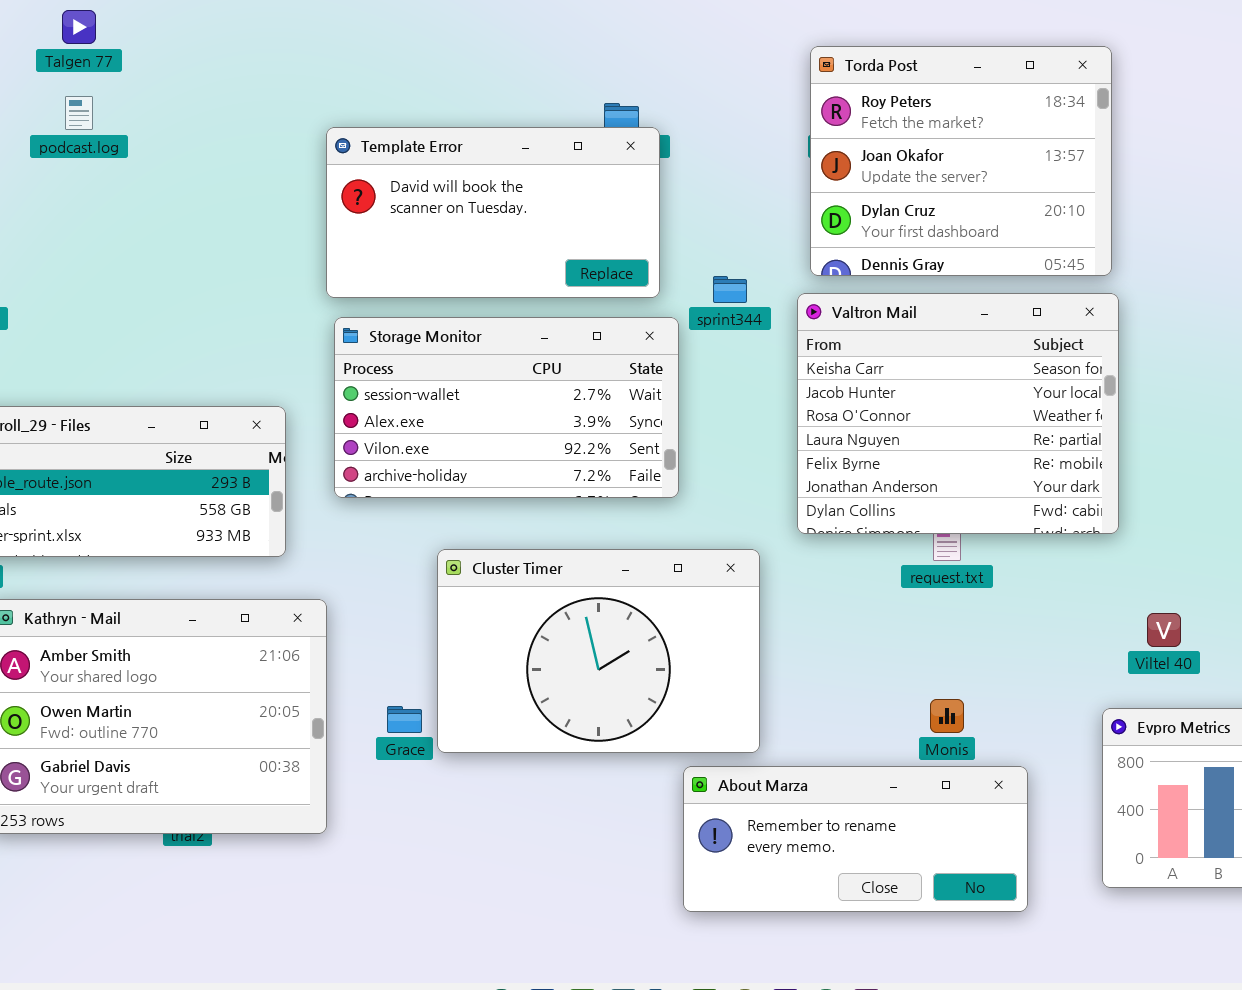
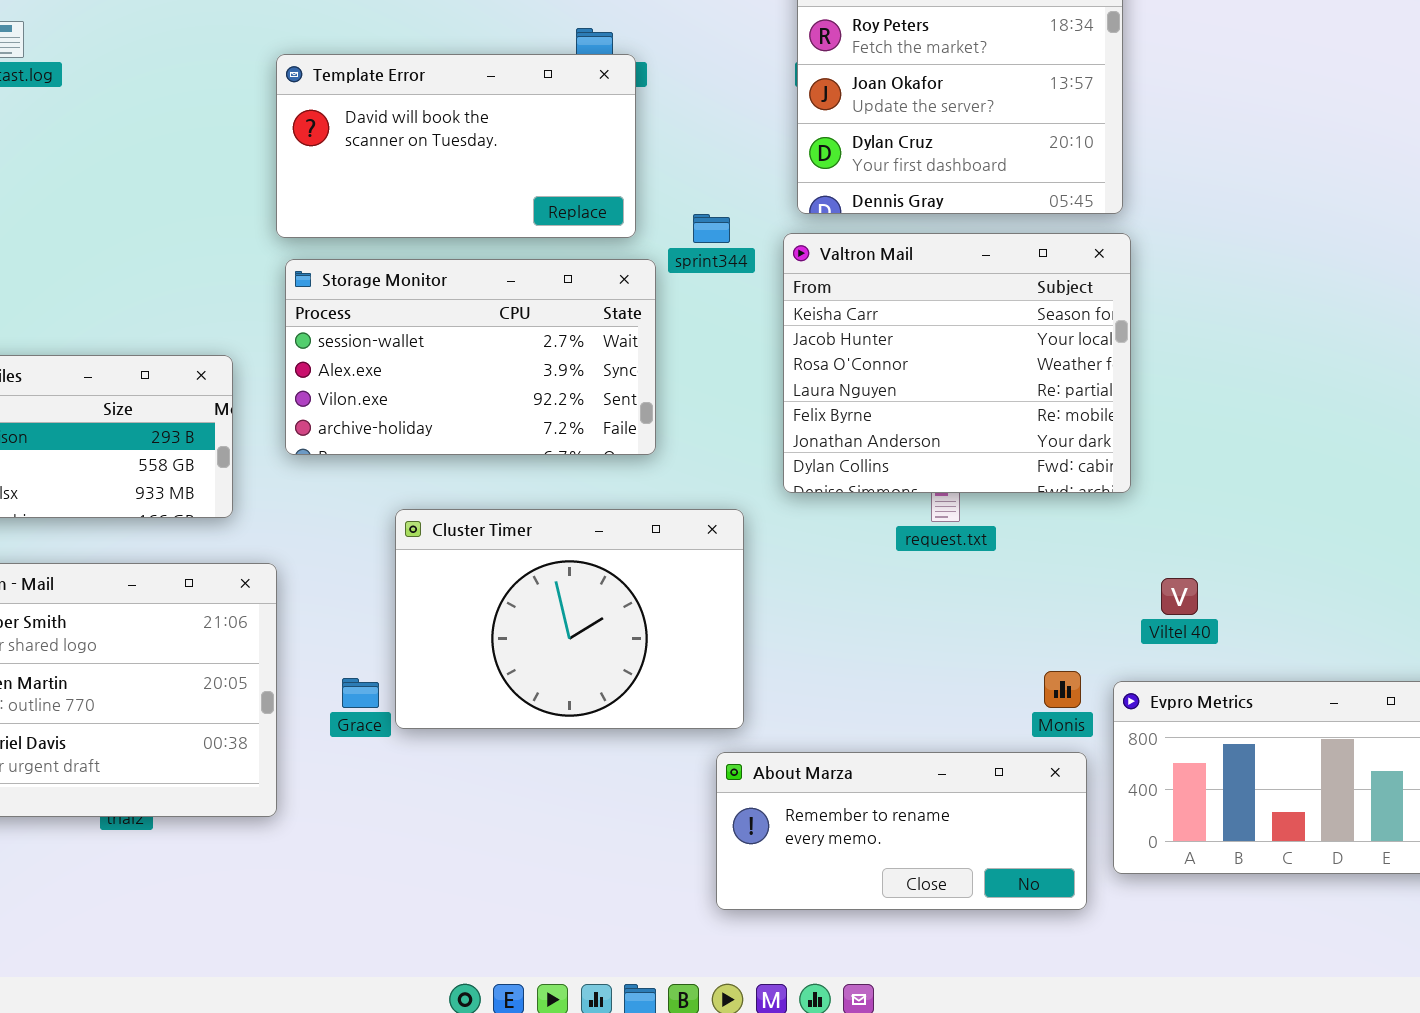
Monis: [930,699,964,733] -> [1044,671,1081,708], moved
About Marza: [683,766,1028,912] -> [716,752,1087,910], moved

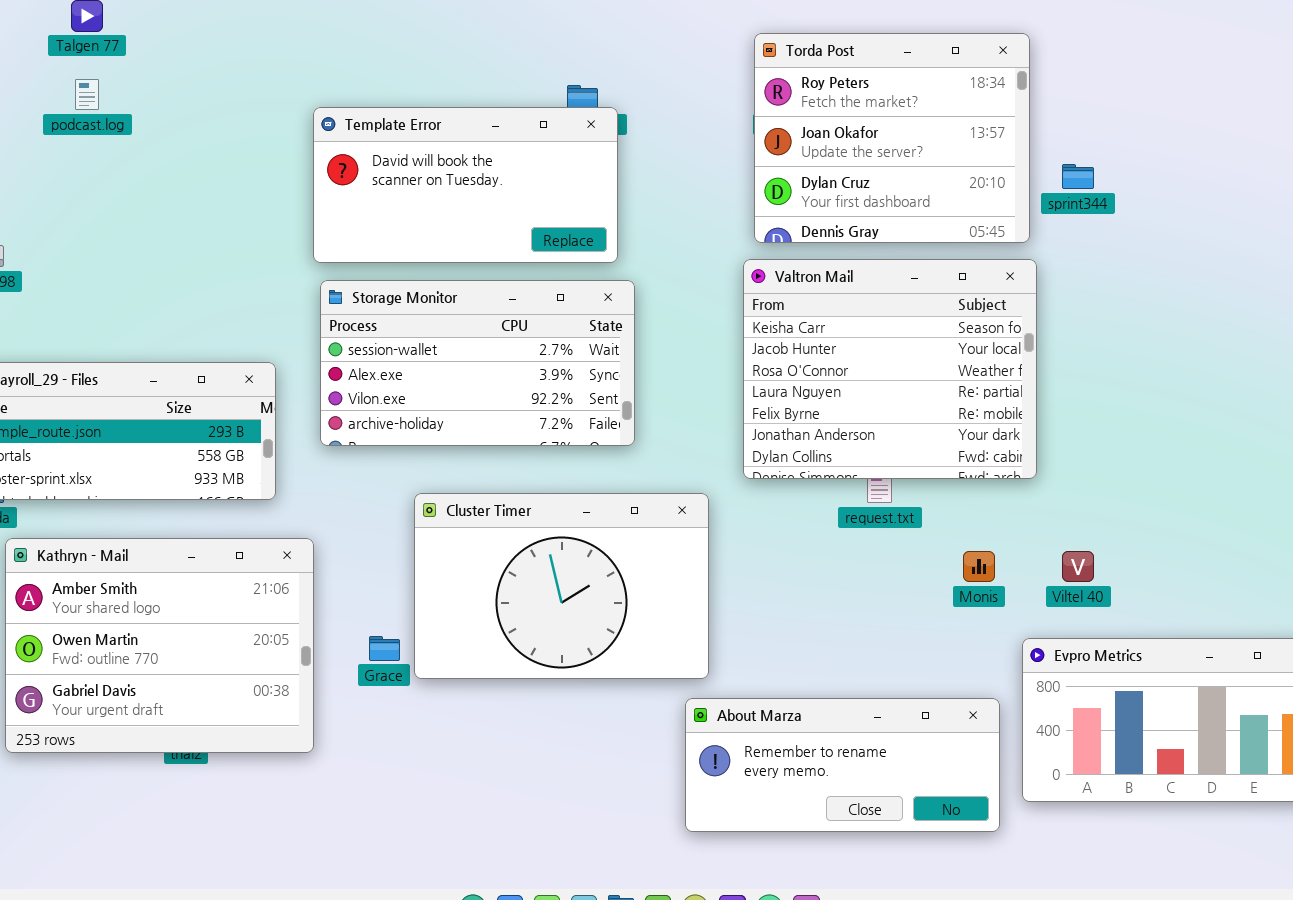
sprint344: [693,214,730,243] -> [1062,164,1094,189], moved
Monis: [1044,671,1081,708] -> [963,551,995,582], moved

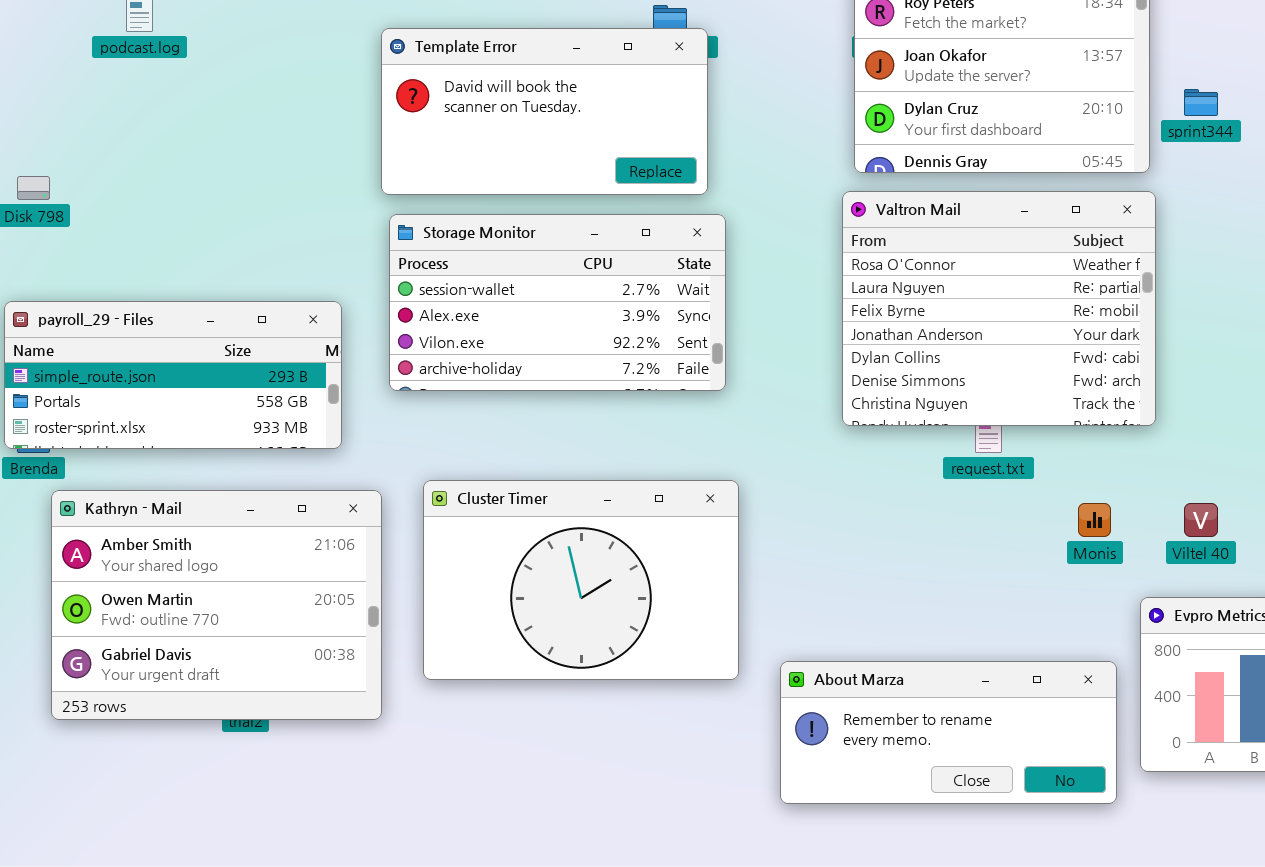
Valtron Mail: [743,259,1037,479] -> [842,191,1156,426], scrolled down 2 rows
Cluster Timer: [414,493,709,679] -> [423,480,739,680], moved

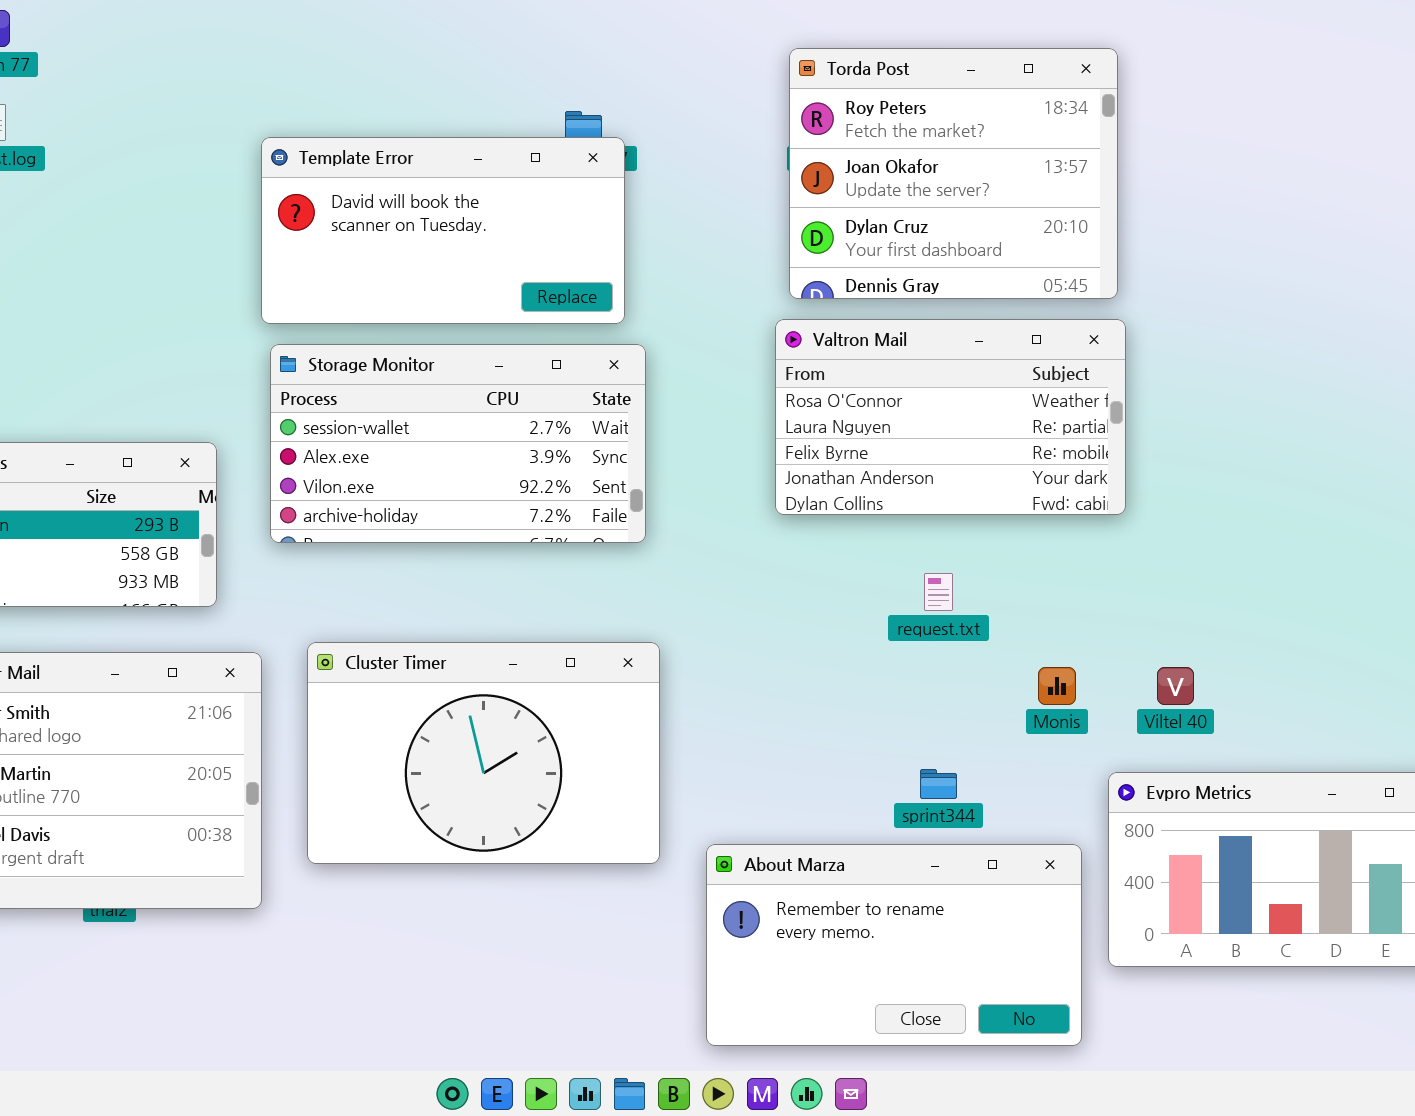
sprint344: [1184,89,1218,116] -> [920,769,957,799], moved
Valtron Mail: [842,191,1156,426] -> [775,319,1126,515], resized
About Marza: [780,661,1117,804] -> [706,844,1082,1046], resized

